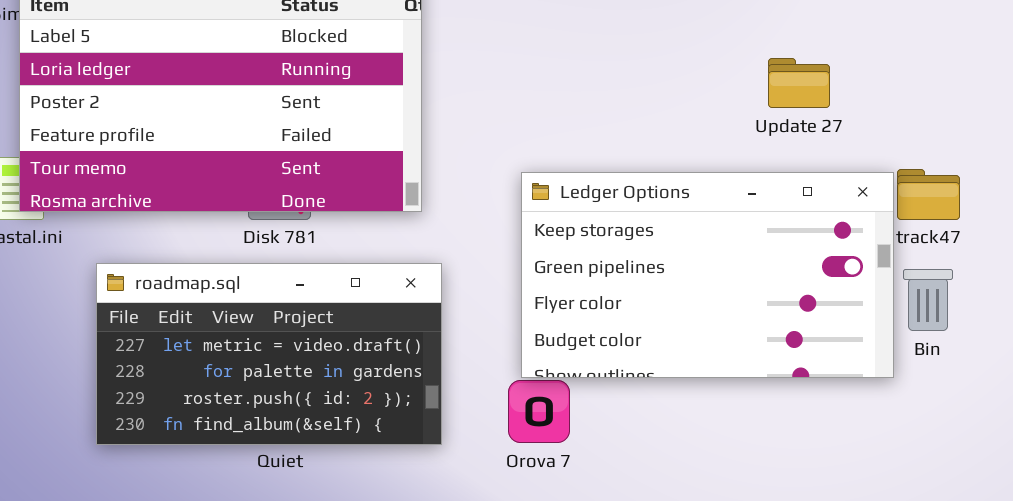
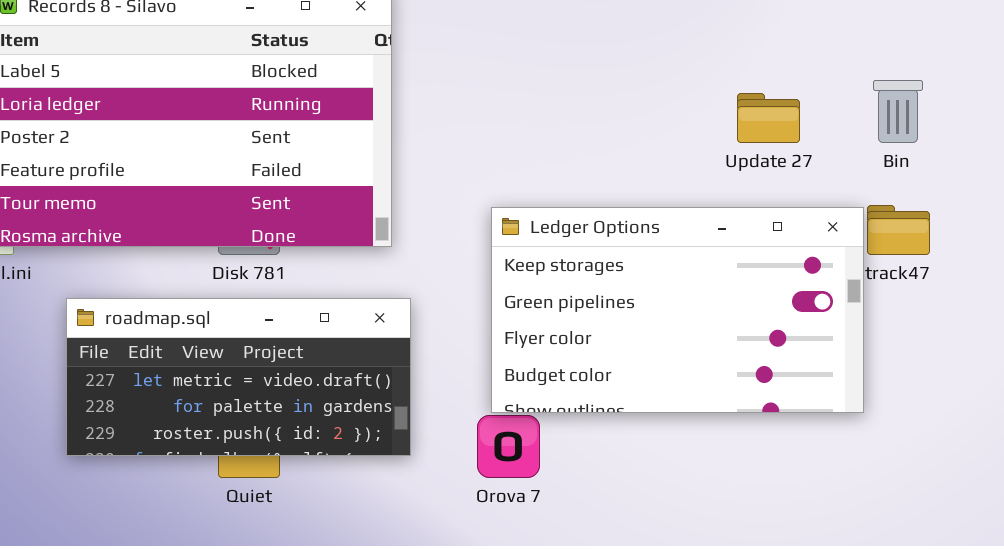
roadmap.sql: [96,263,442,445] -> [66,298,411,456], resized
Bin: [903,269,953,331] -> [873,80,923,143], moved

